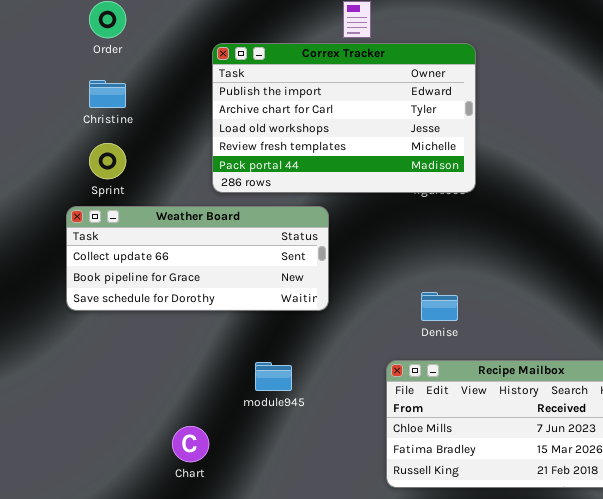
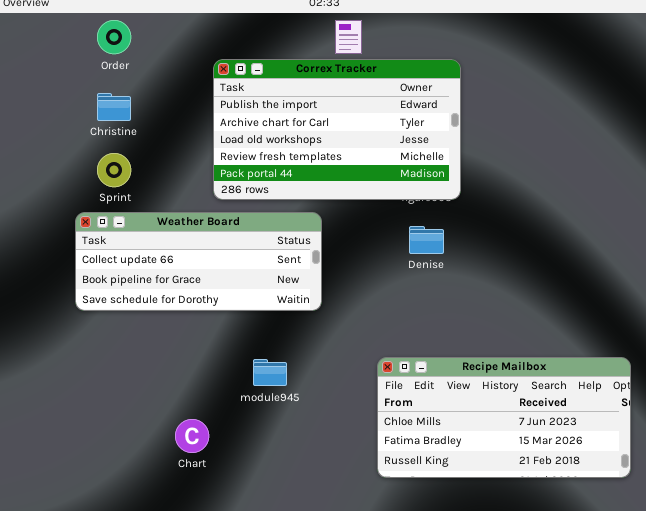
Denise: [421,292,458,321] -> [409,226,444,254], moved

